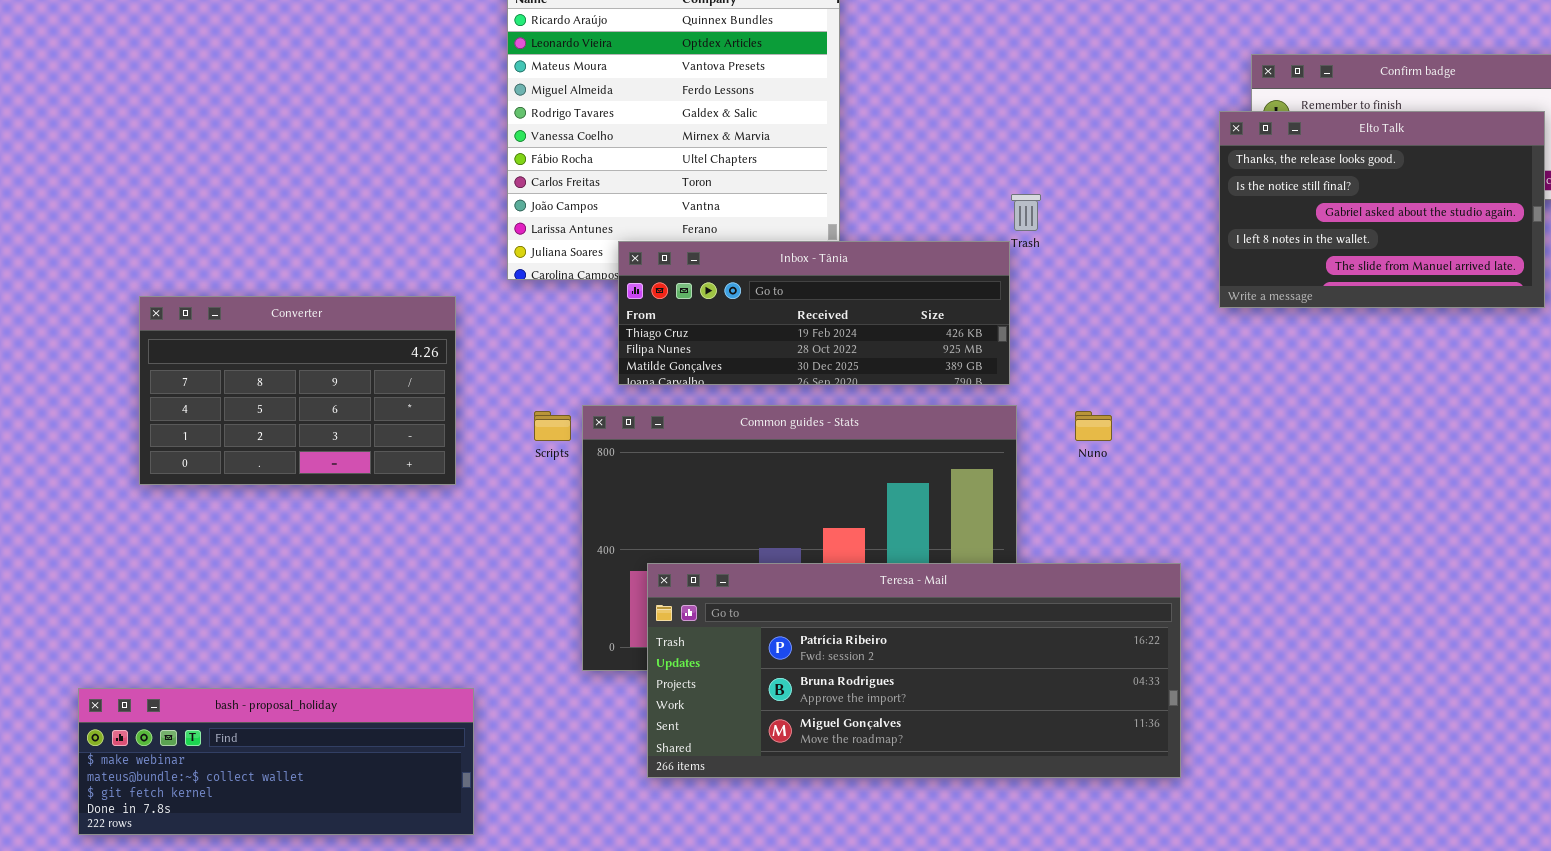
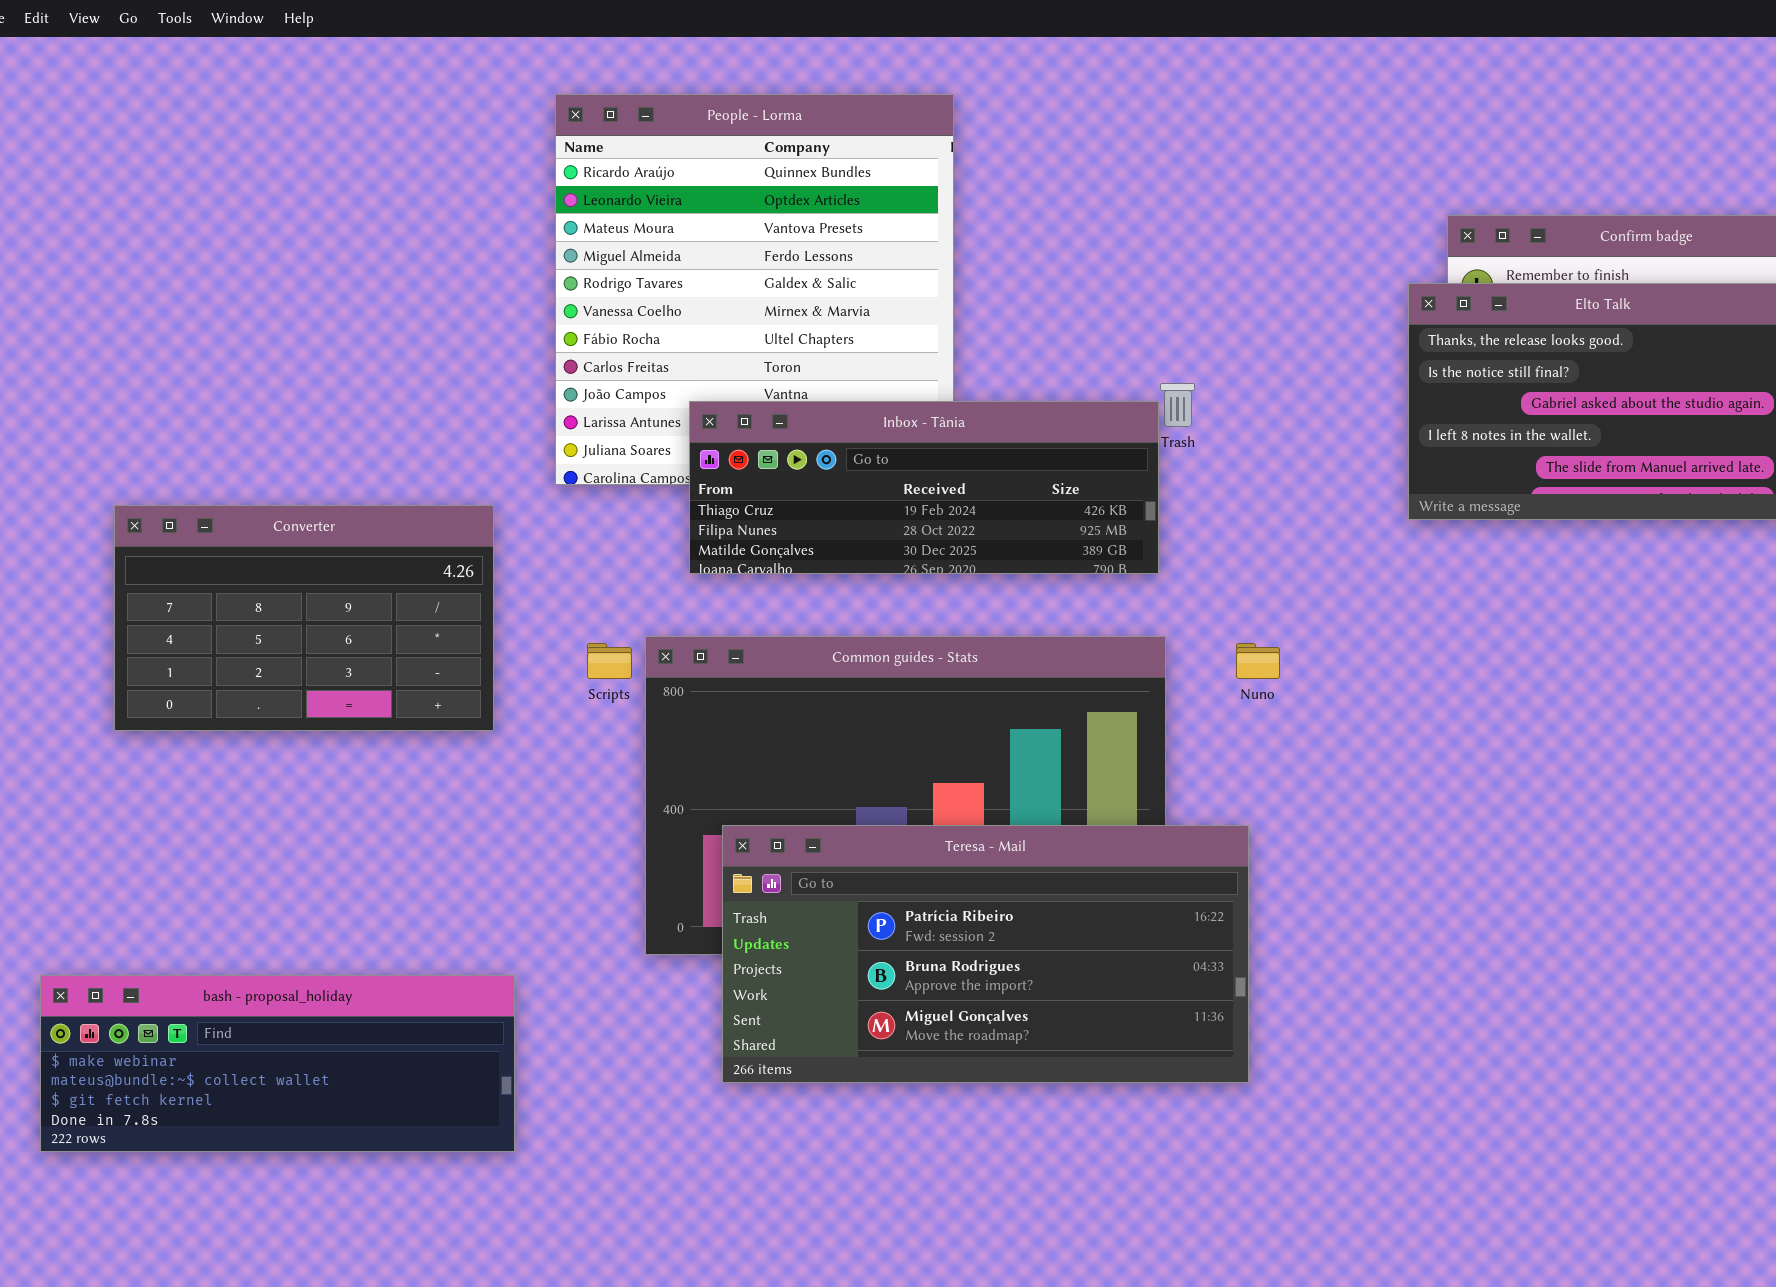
Inbox - Tânia: [618,241,1010,385] -> [689,401,1159,574], moved
Teresa - Mail: [647,563,1181,778] -> [722,825,1249,1083], resized

